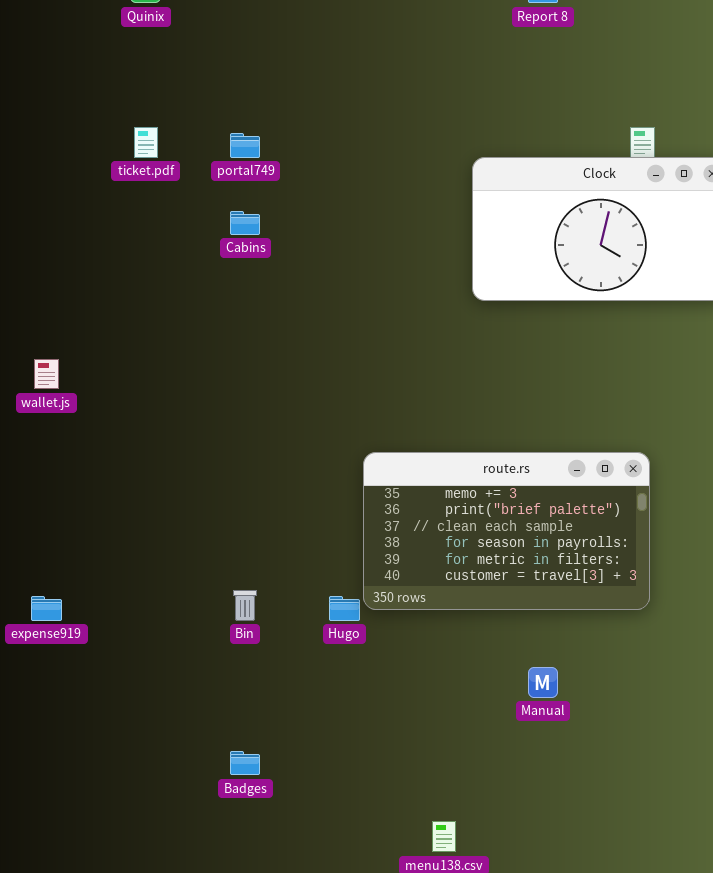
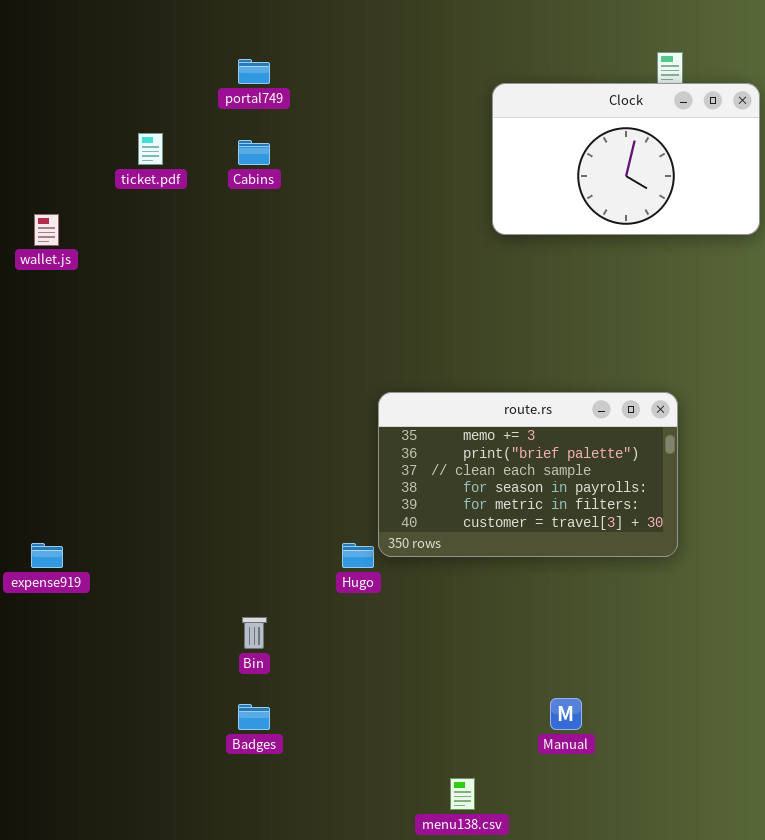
ticket.pdf: [134,127,158,158] -> [138,133,163,165], moved
wallet.js: [34,359,59,389] -> [34,214,59,246], moved
Bin: [233,590,257,621] -> [242,617,267,649], moved
Manual: [528,667,558,698] -> [550,698,582,730], moved

